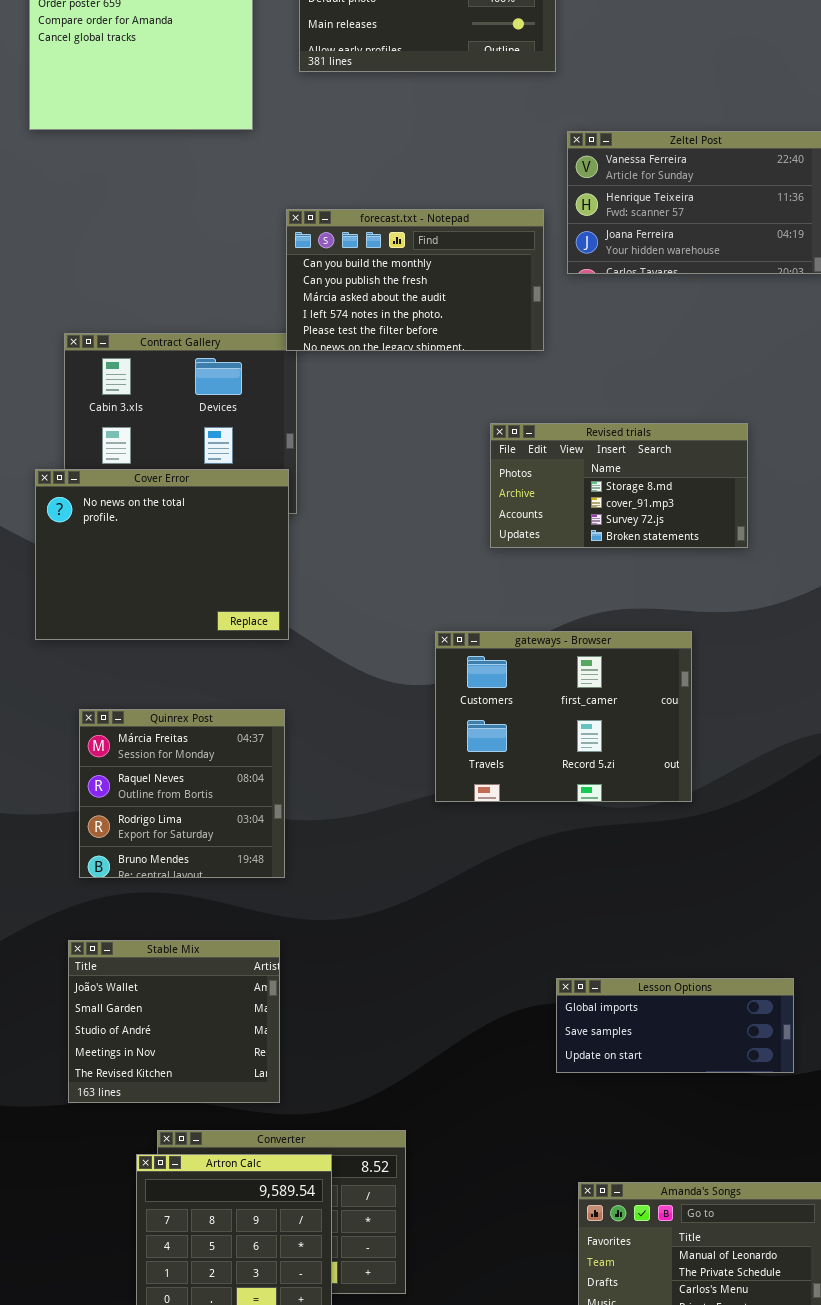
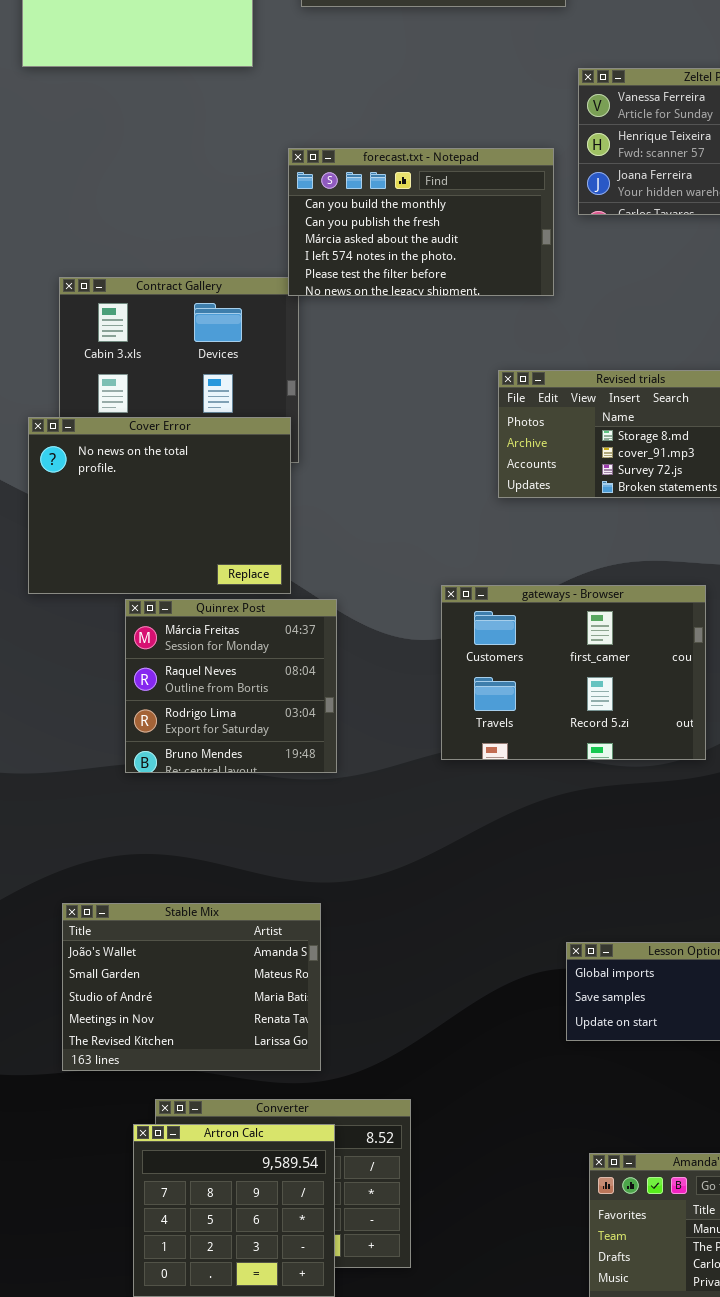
Quinrex Post: [79,709,285,878] -> [125,599,337,773], moved
Stable Mix: [68,940,280,1103] -> [62,903,321,1071], resized

